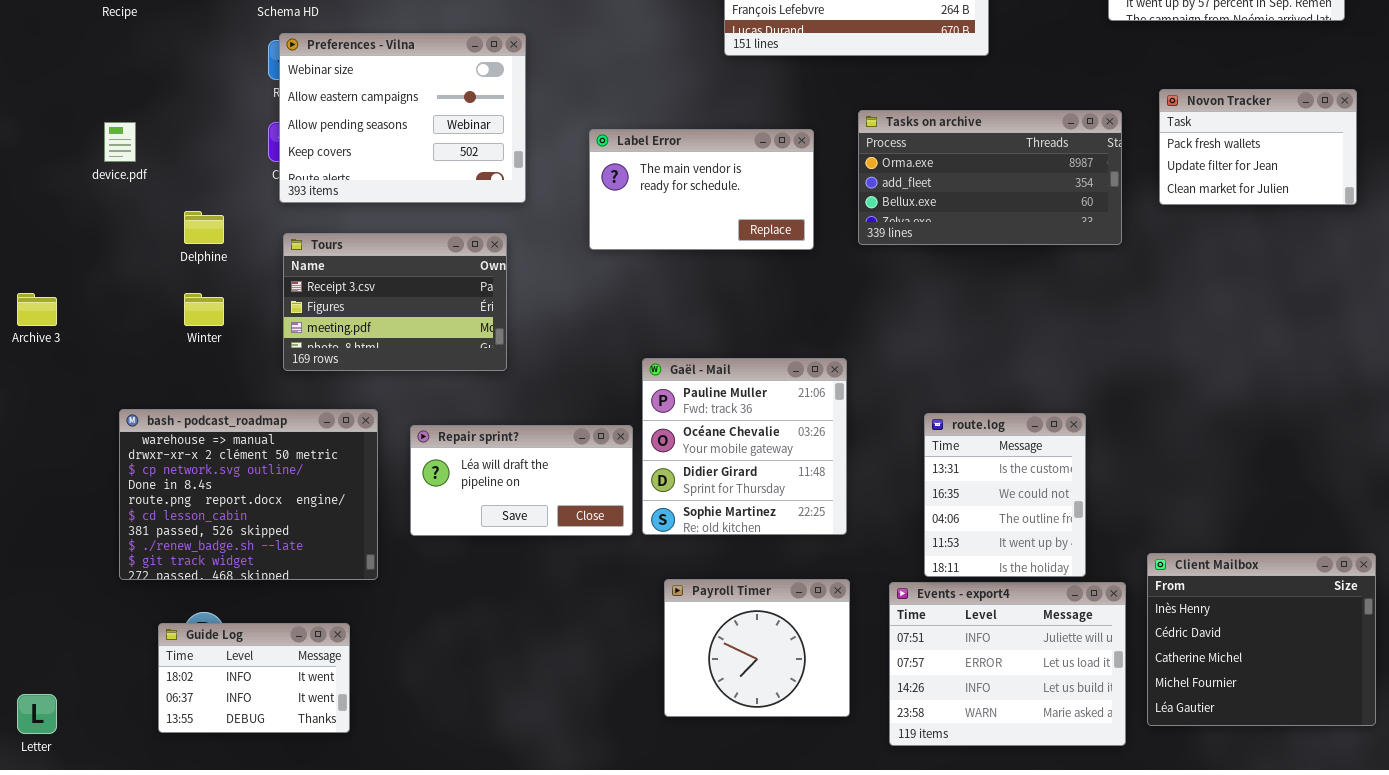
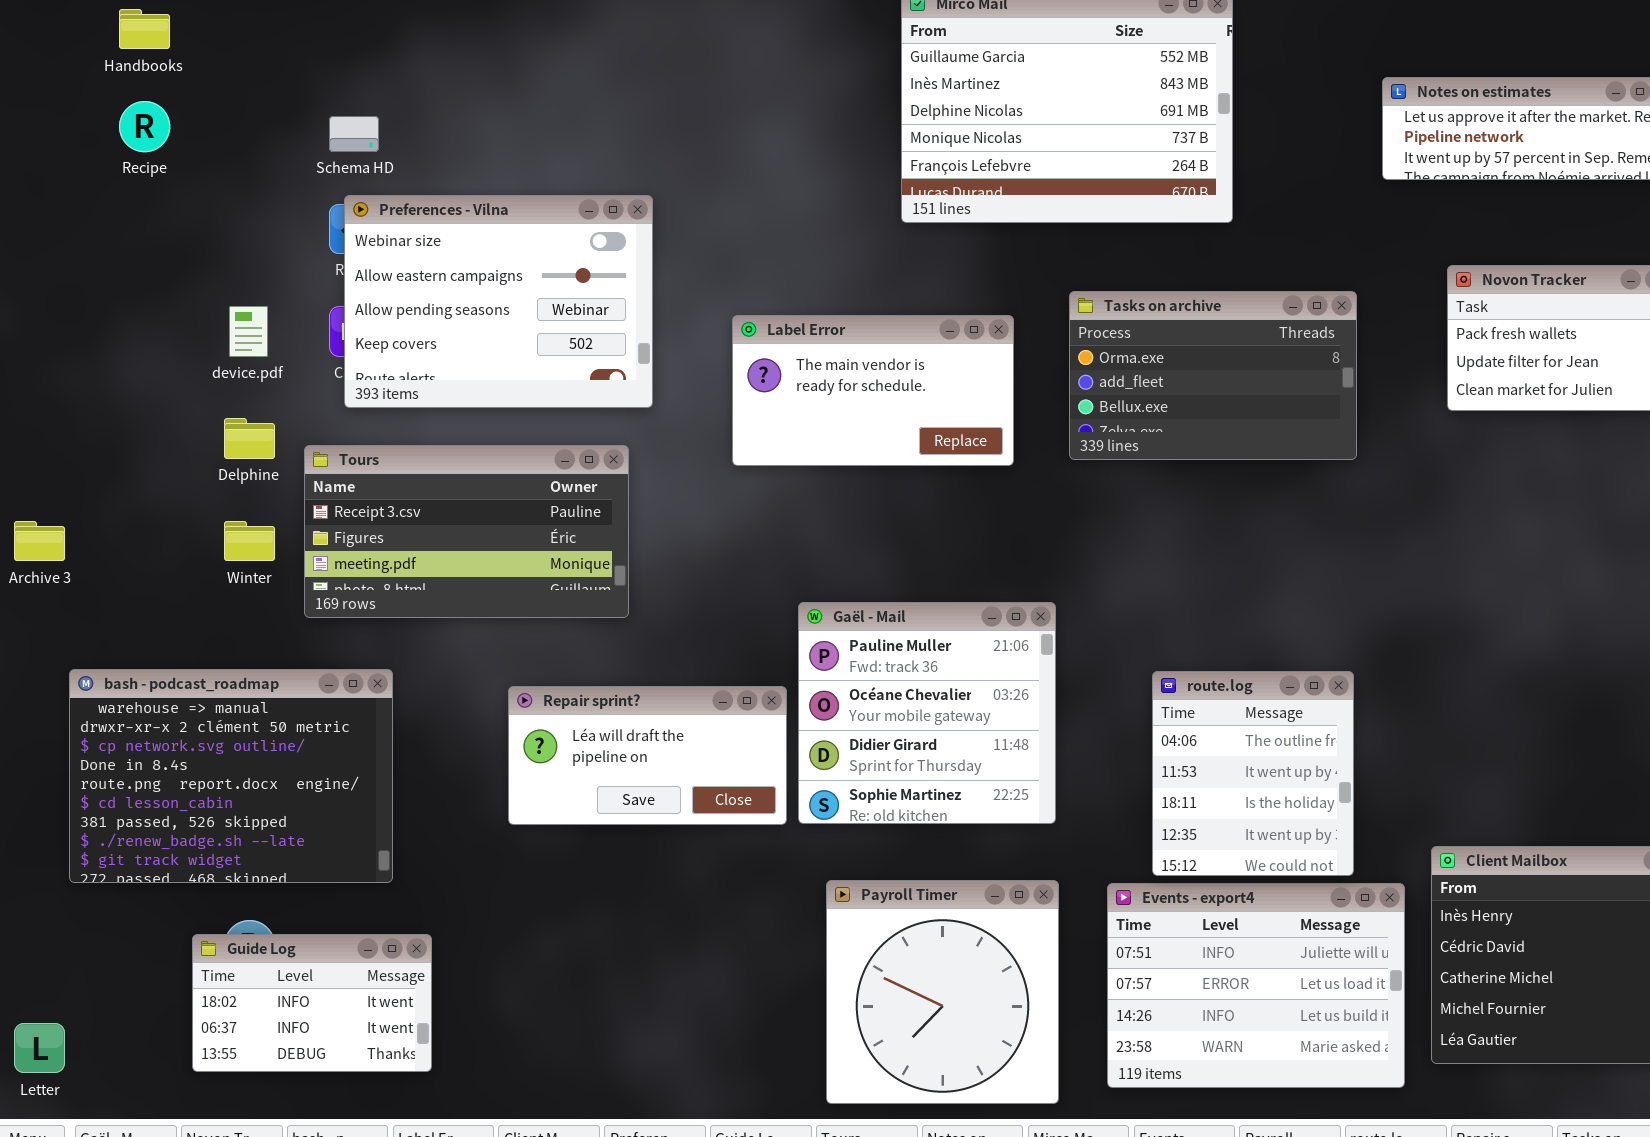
Tasks on archive: [858,110,1122,245] -> [1069,291,1357,460], resized
device.pdf: [104,122,136,162] -> [229,306,268,357], moved
Tours: [283,233,507,371] -> [304,445,629,618], resized
bash - podcast_roadmap: [119,409,378,580] -> [69,669,393,883], moved
route.log: [924,413,1086,577] -> [1152,671,1354,876], scrolled down 2 rows
Payroll Timer: [664,579,850,717] -> [826,880,1059,1104], resized

